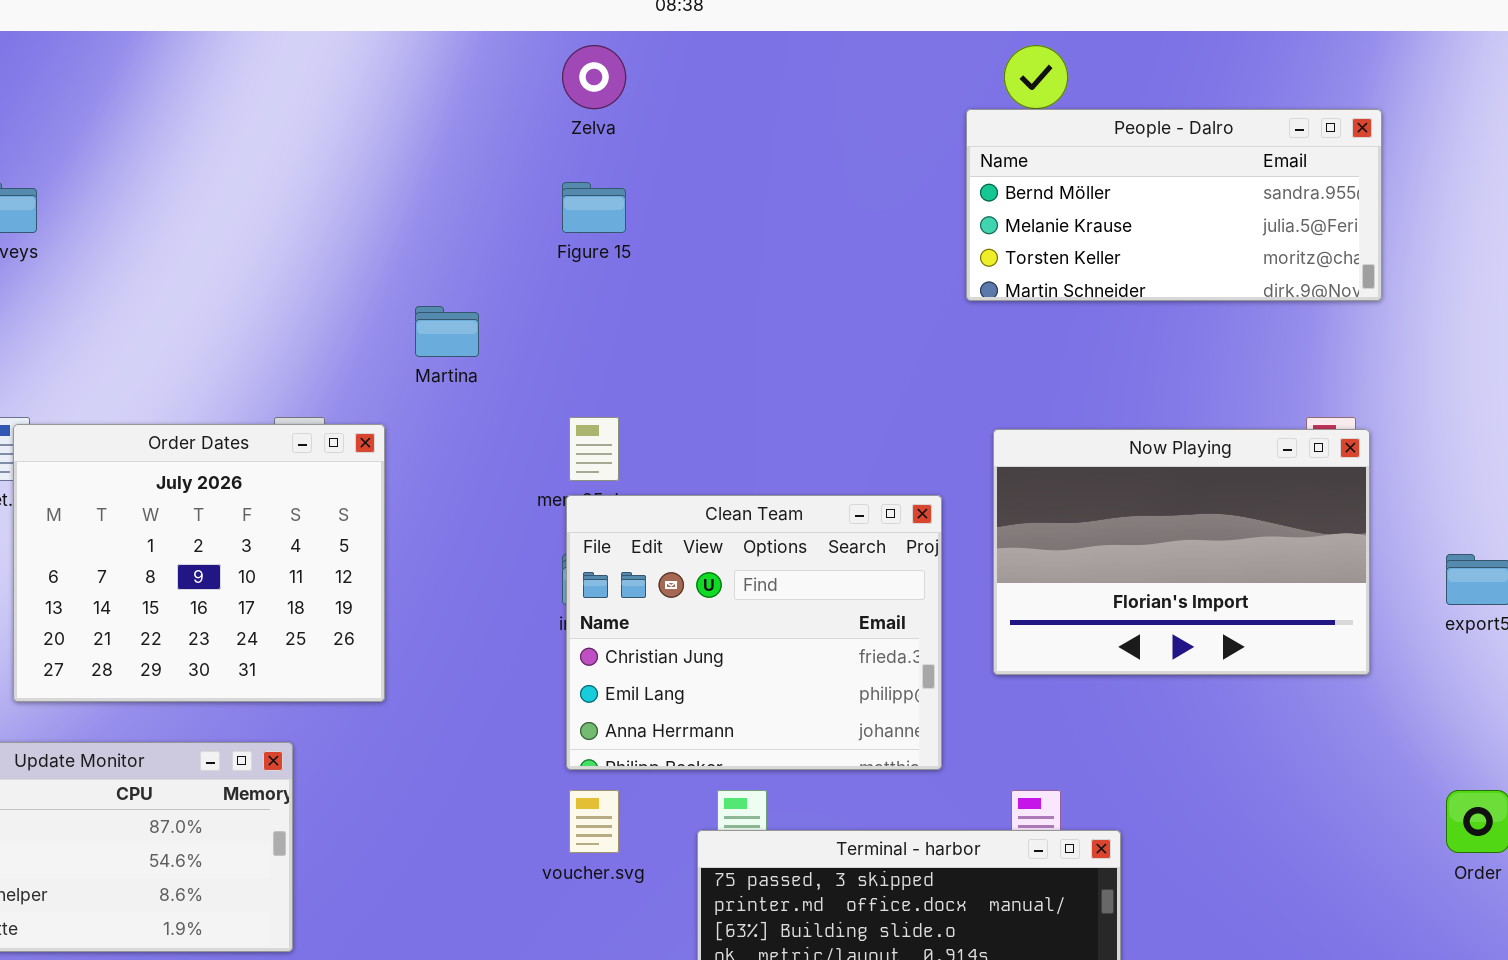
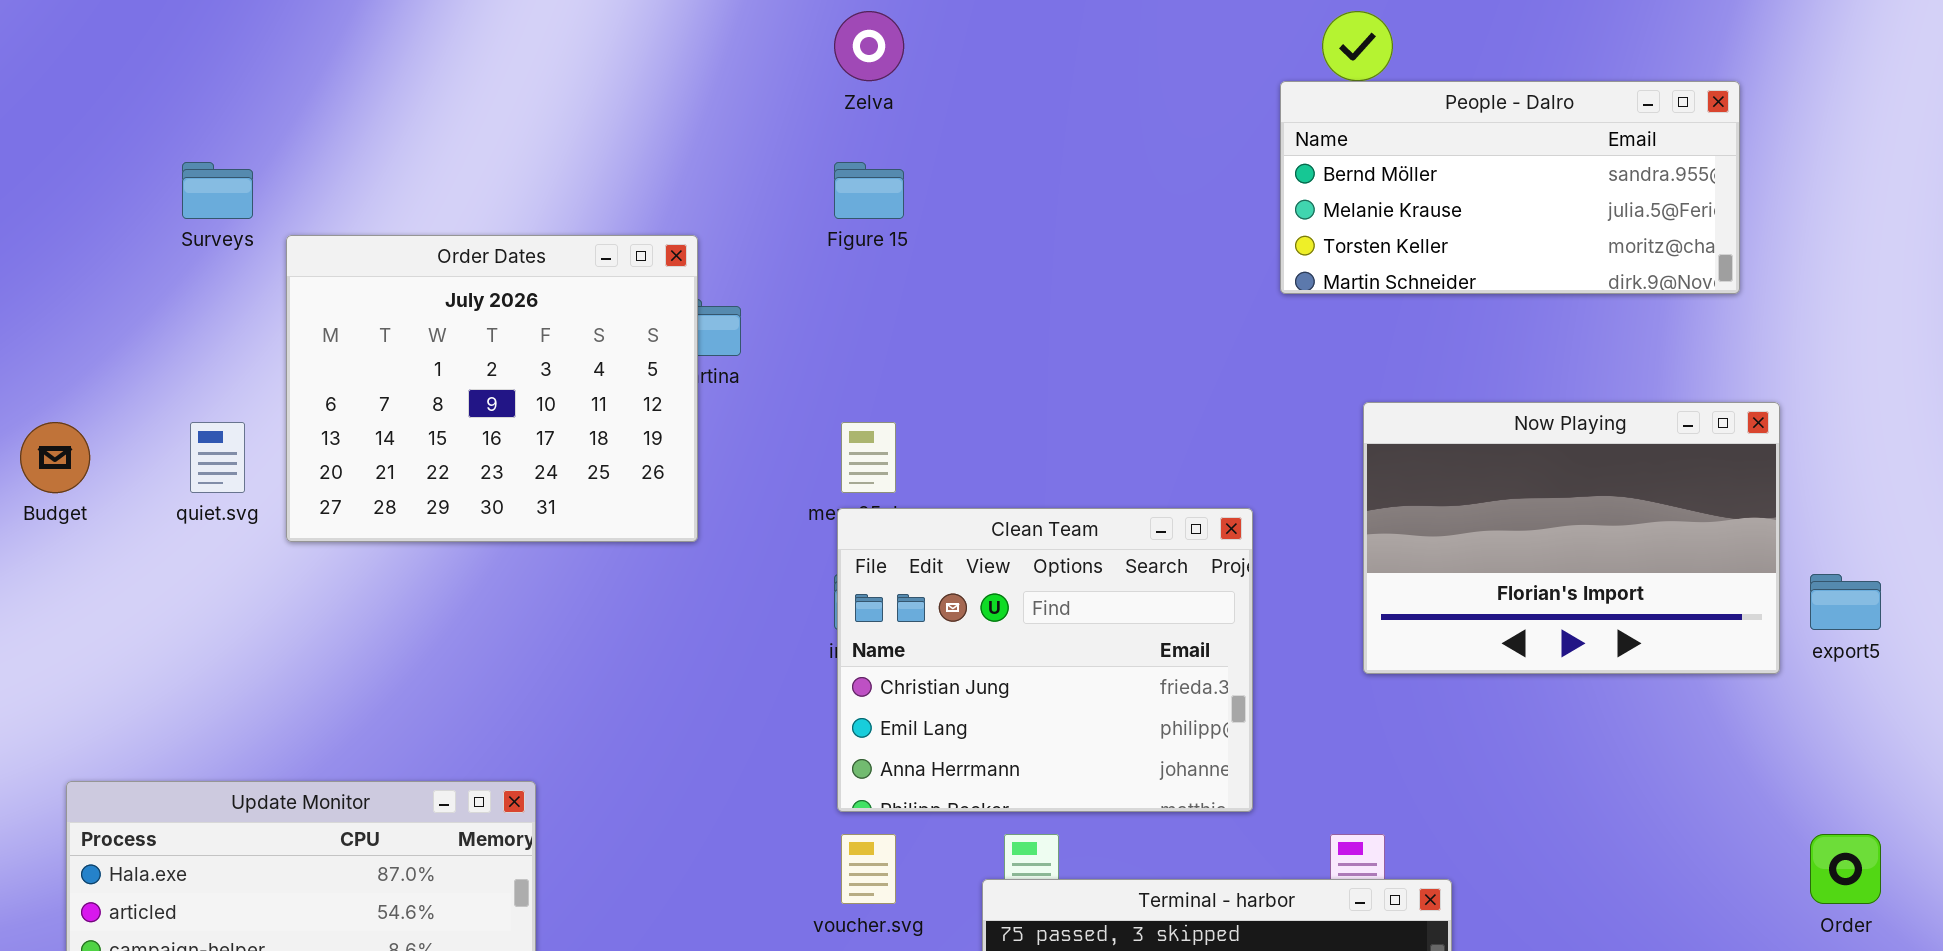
Order Dates: [13,424,385,702] -> [286,235,698,542], moved
Now Playing: [993,429,1370,675] -> [1363,402,1780,674], moved

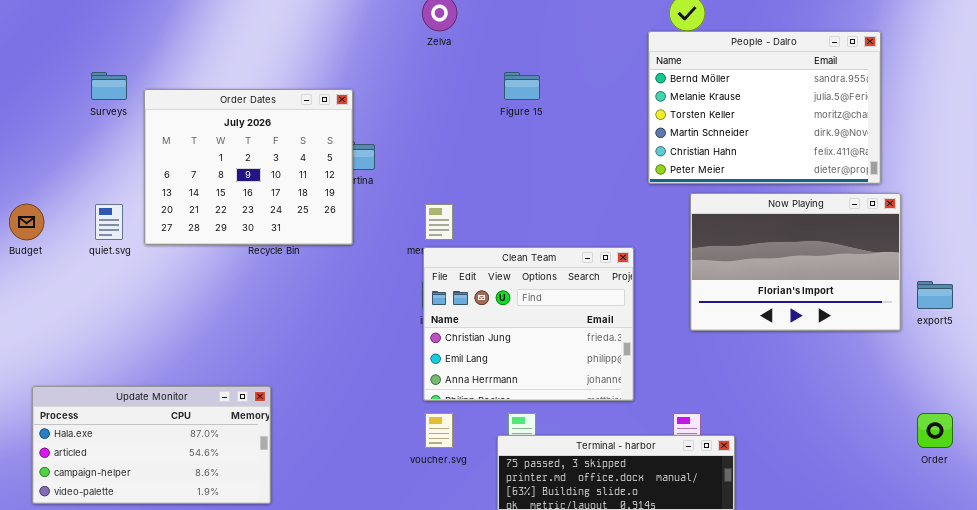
People - Dalro: [1280,81,1740,294] -> [648,31,881,184], resized
Figure 15: [834,162,904,219] -> [504,72,540,100], moved
Order Dates: [286,235,698,542] -> [144,89,353,245], moved

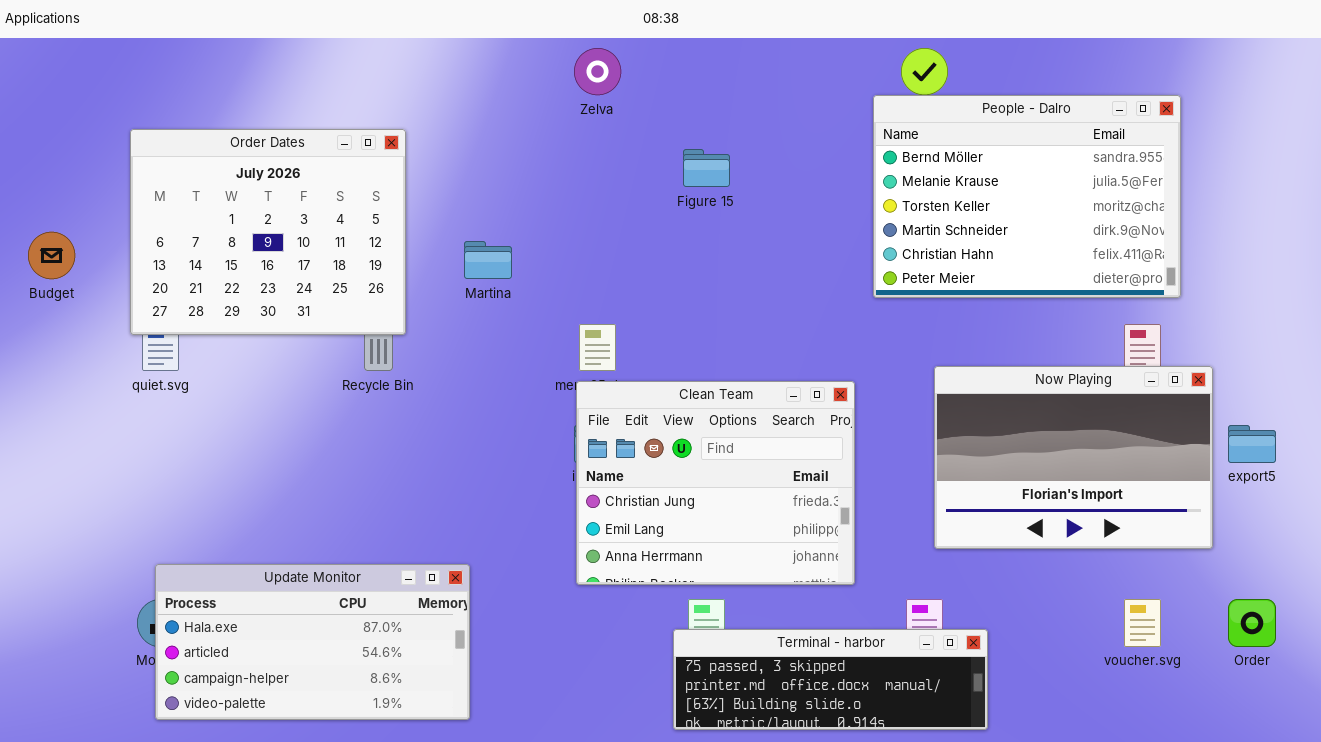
Order Dates: [144,89,353,245] -> [130,129,406,335], moved
Now Playing: [690,193,901,331] -> [934,366,1213,549], moved
Budget: [9,204,44,240] -> [28,232,75,279], moved
Update Monitor: [32,386,271,504] -> [155,564,470,720], moved
voucher.svg: [425,413,453,448] -> [1124,599,1161,647], moved

